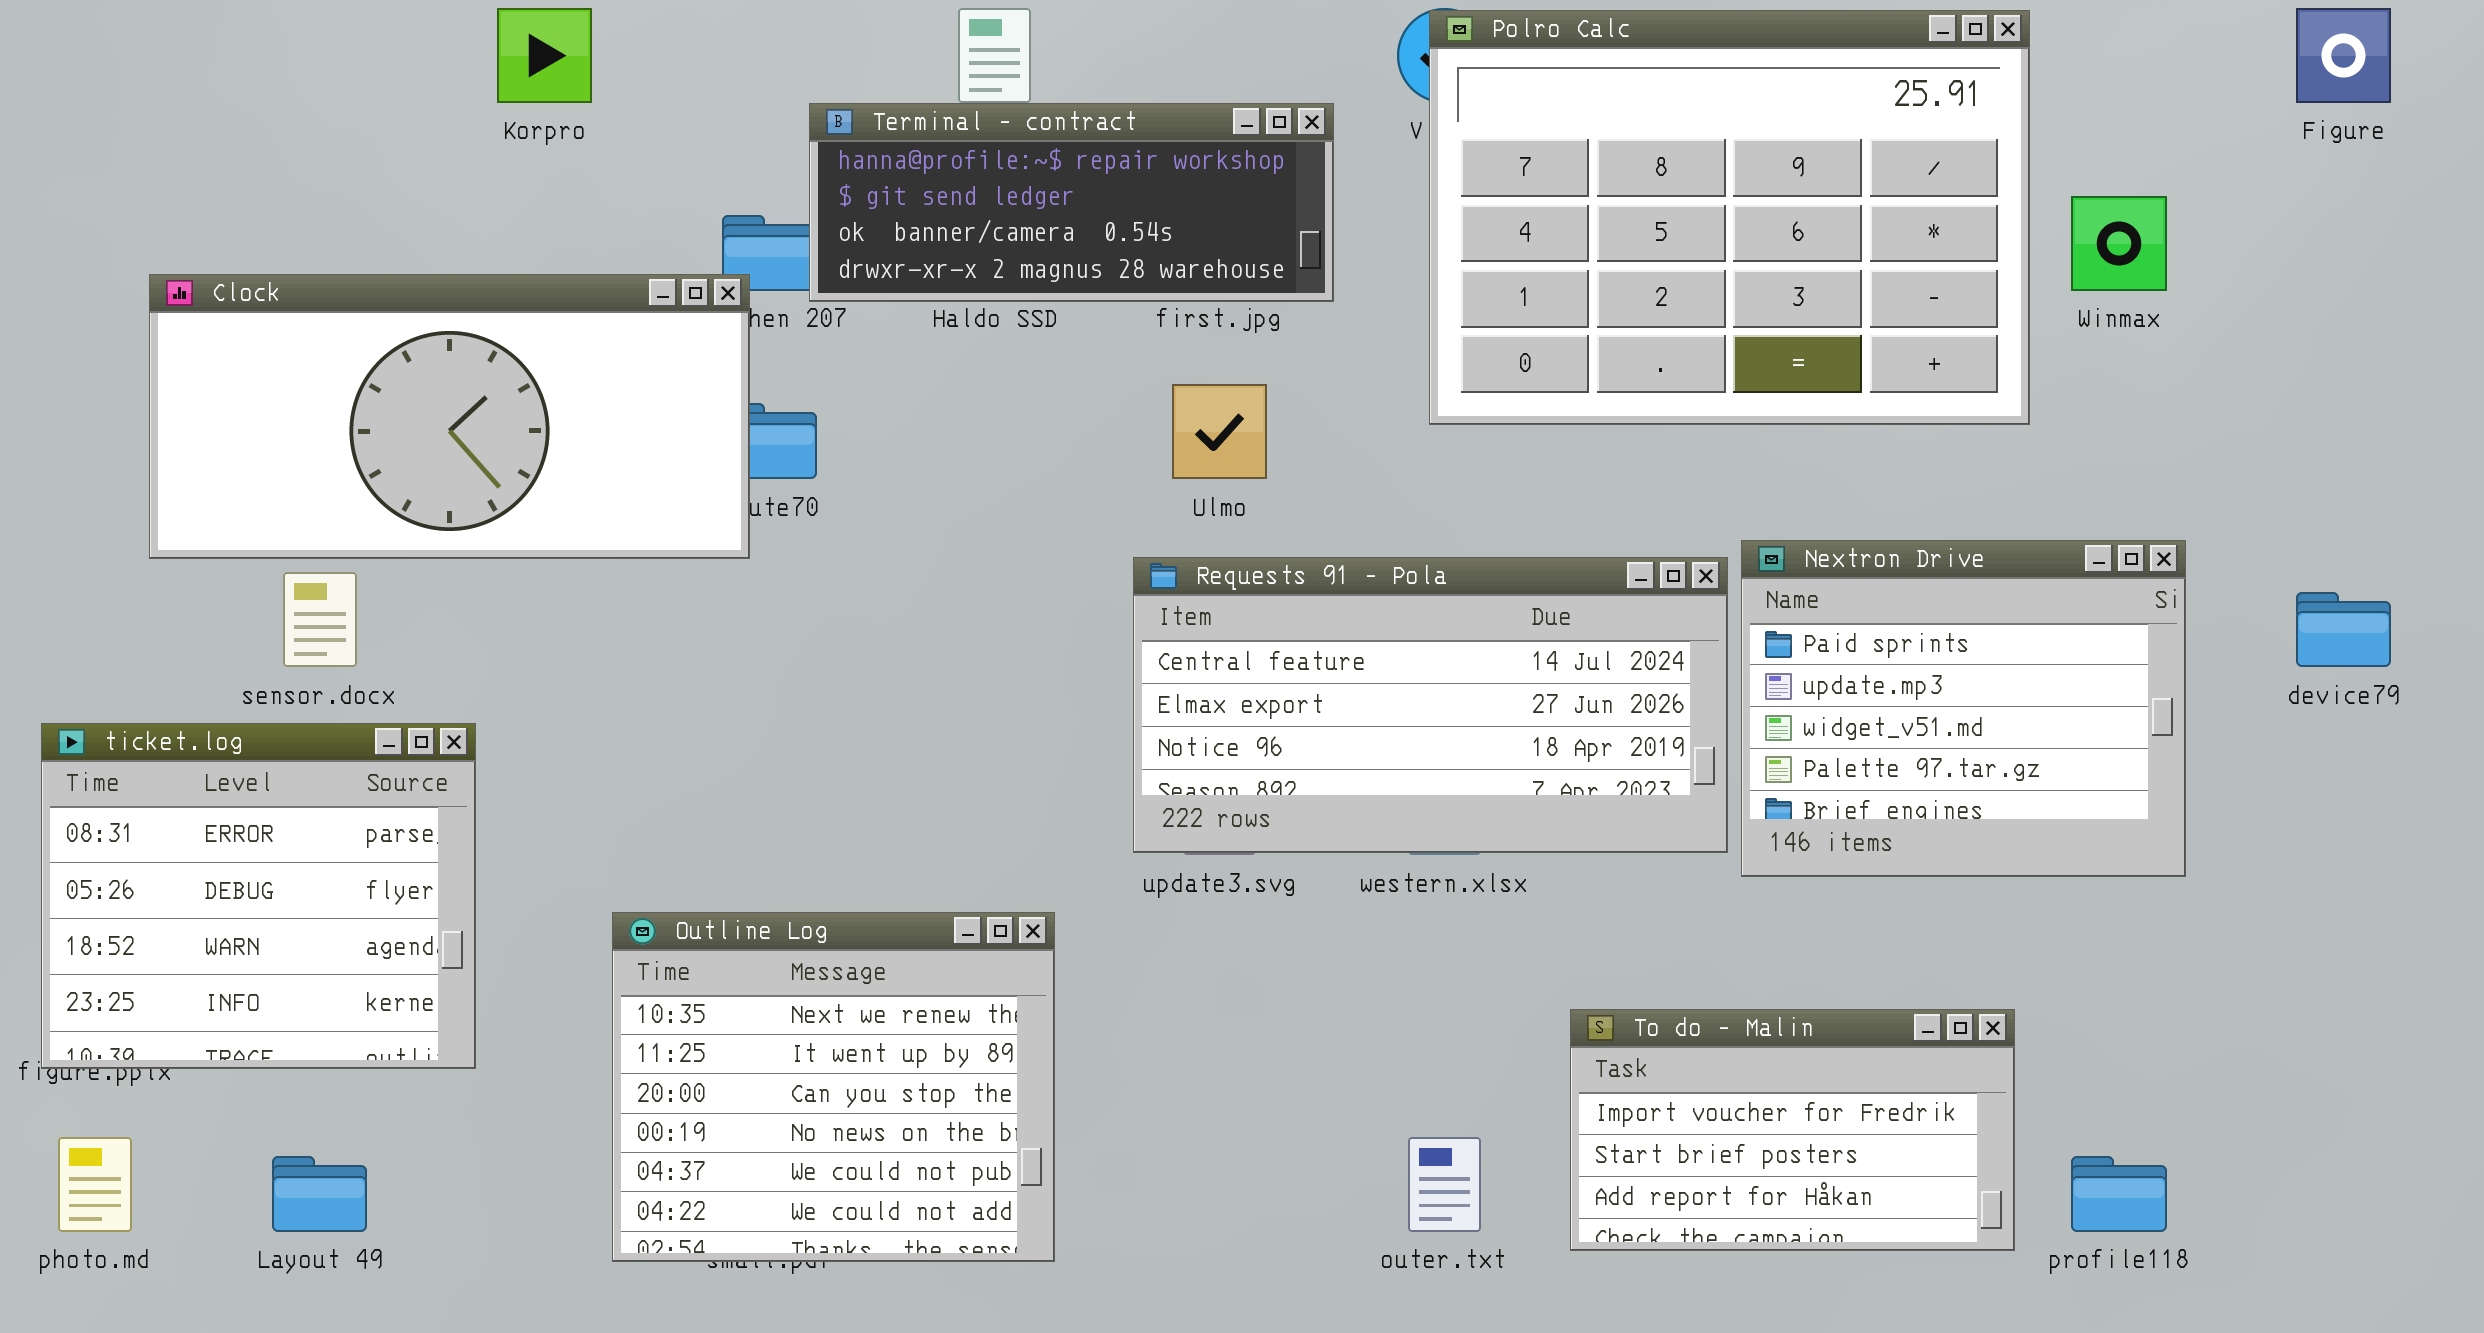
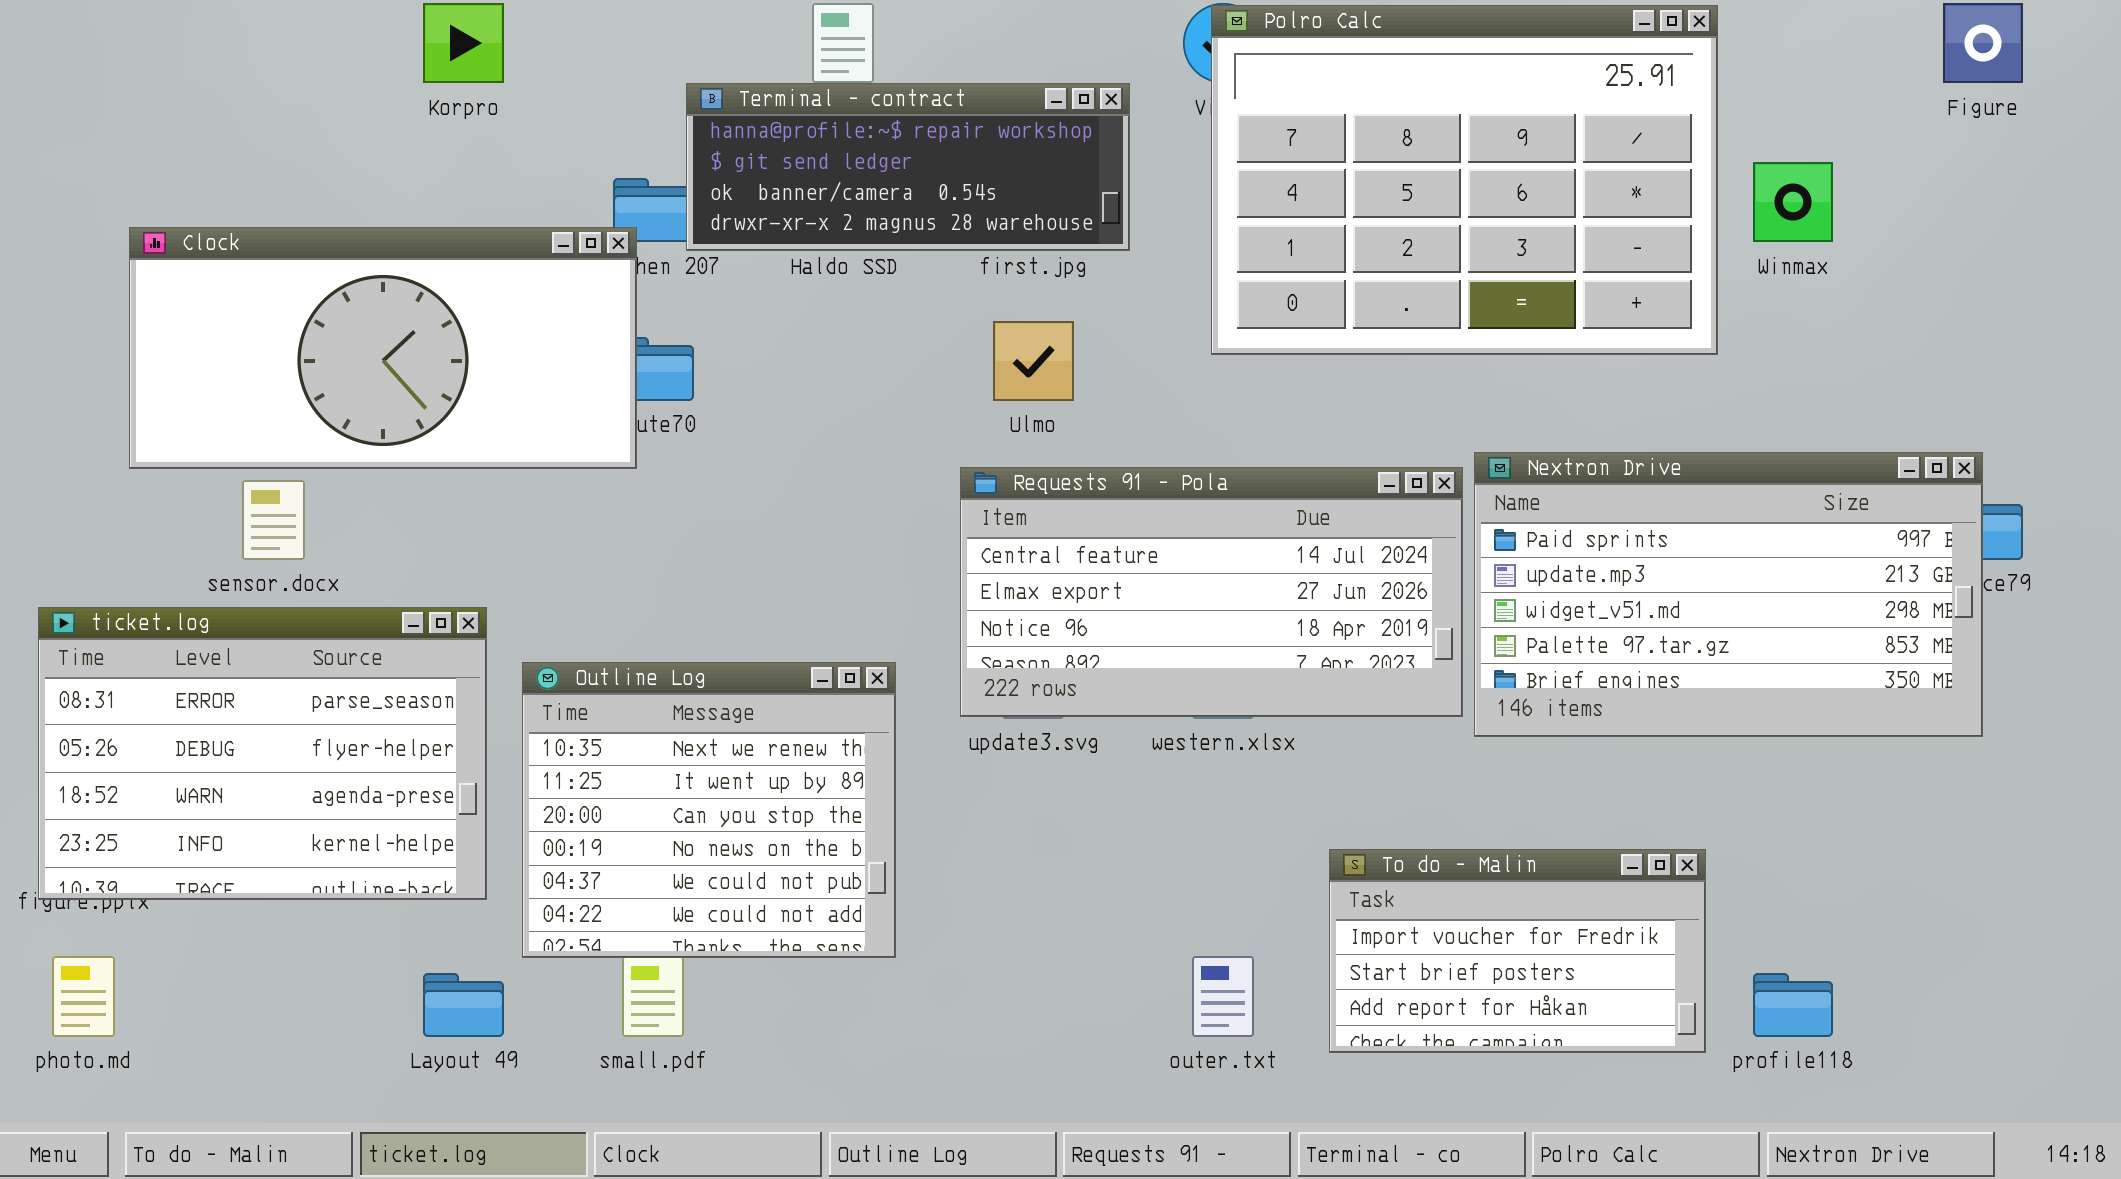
Nextron Drive: [1741,540,2186,877] -> [1474,452,1983,737], resized
ticket.log: [41,723,476,1069] -> [38,607,487,900], resized
Outline Log: [612,912,1055,1262] -> [522,662,896,958], moved
Layout 49: [272,1156,367,1232] -> [423,973,504,1037], moved

